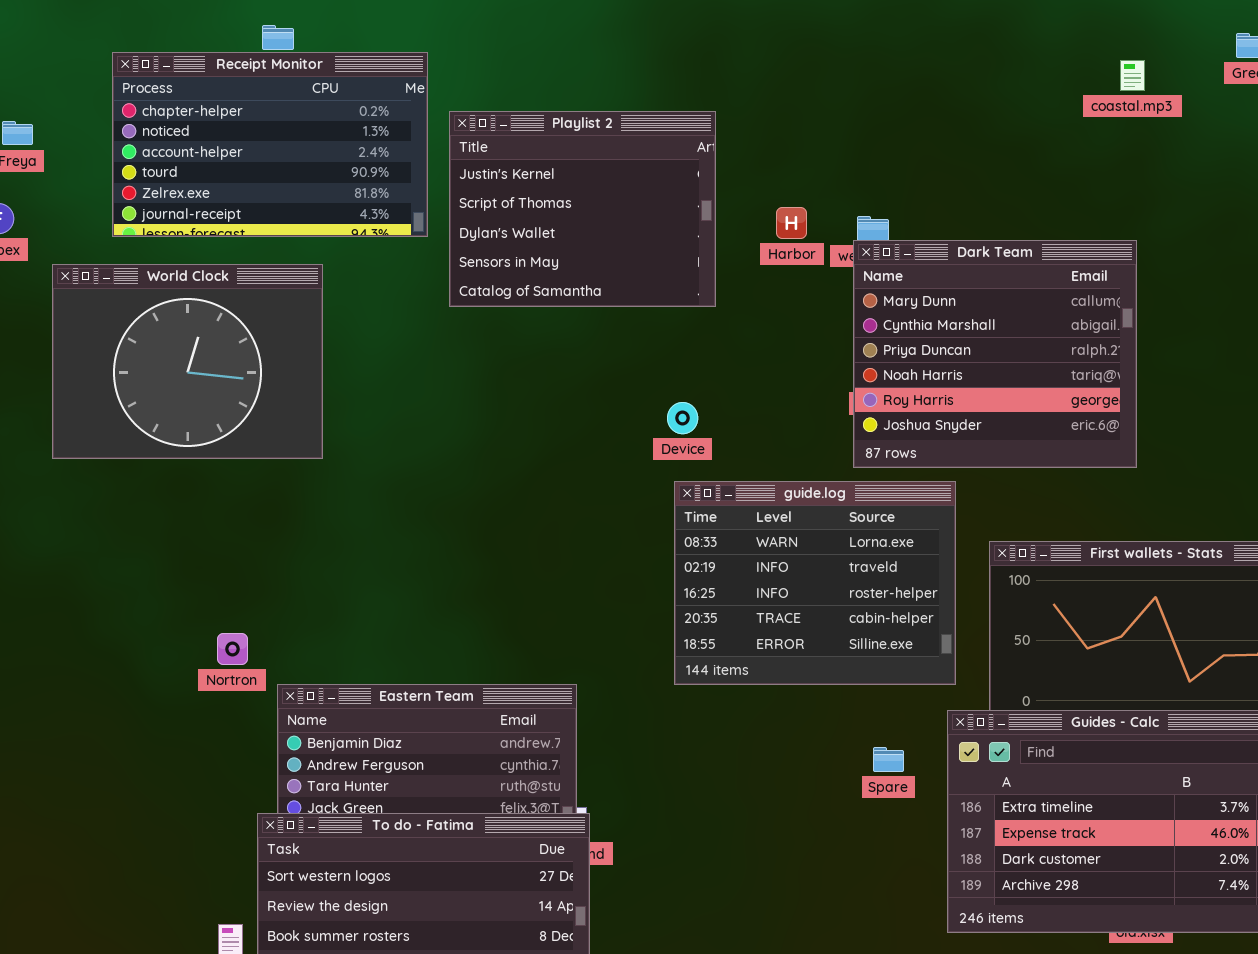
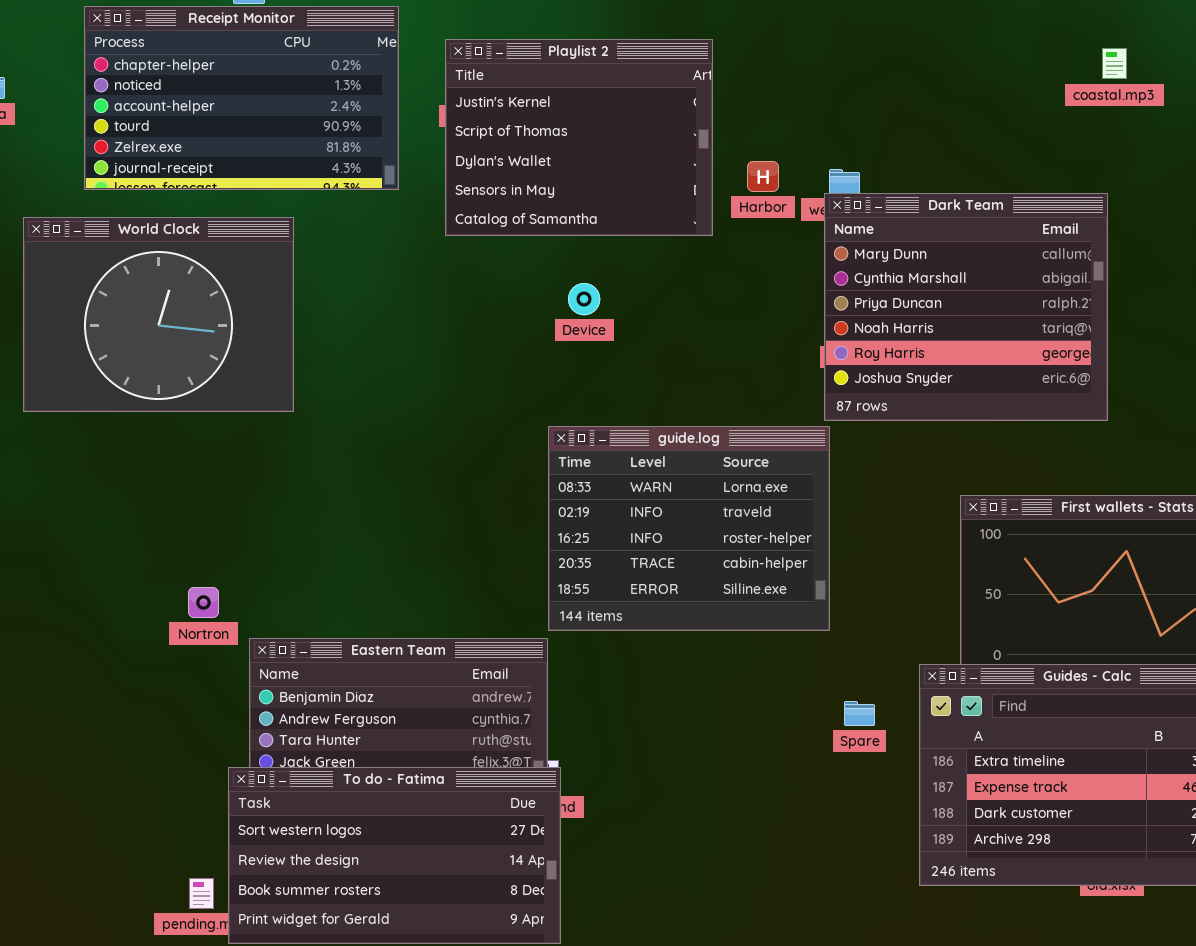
coastal.mp3: [1120,60,1145,91] -> [1102,48,1127,79], moved
Playlist 2: [449,111,716,307] -> [445,39,713,236], moved
Device: [667,402,698,434] -> [568,283,600,315], moved
guide.log: [674,481,956,685] -> [548,426,830,631], moved

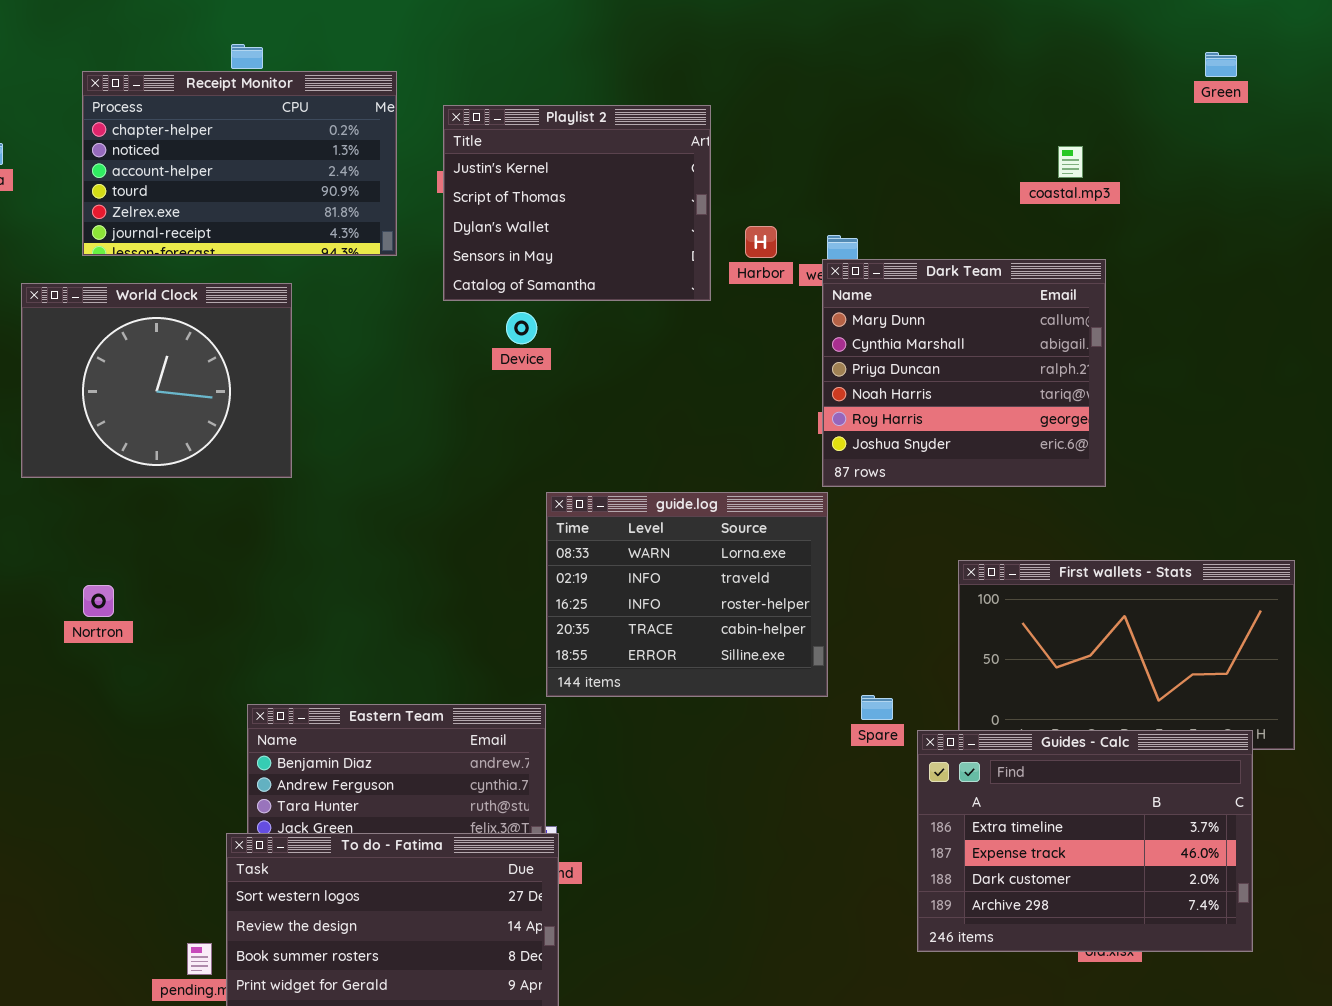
coastal.mp3: [1102,48,1127,79] -> [1058,146,1083,178], moved
Device: [568,283,600,315] -> [506,312,537,344], moved
Nortron: [188,587,219,618] -> [83,585,114,617], moved
Spare: [844,701,875,726] -> [861,695,893,720], moved

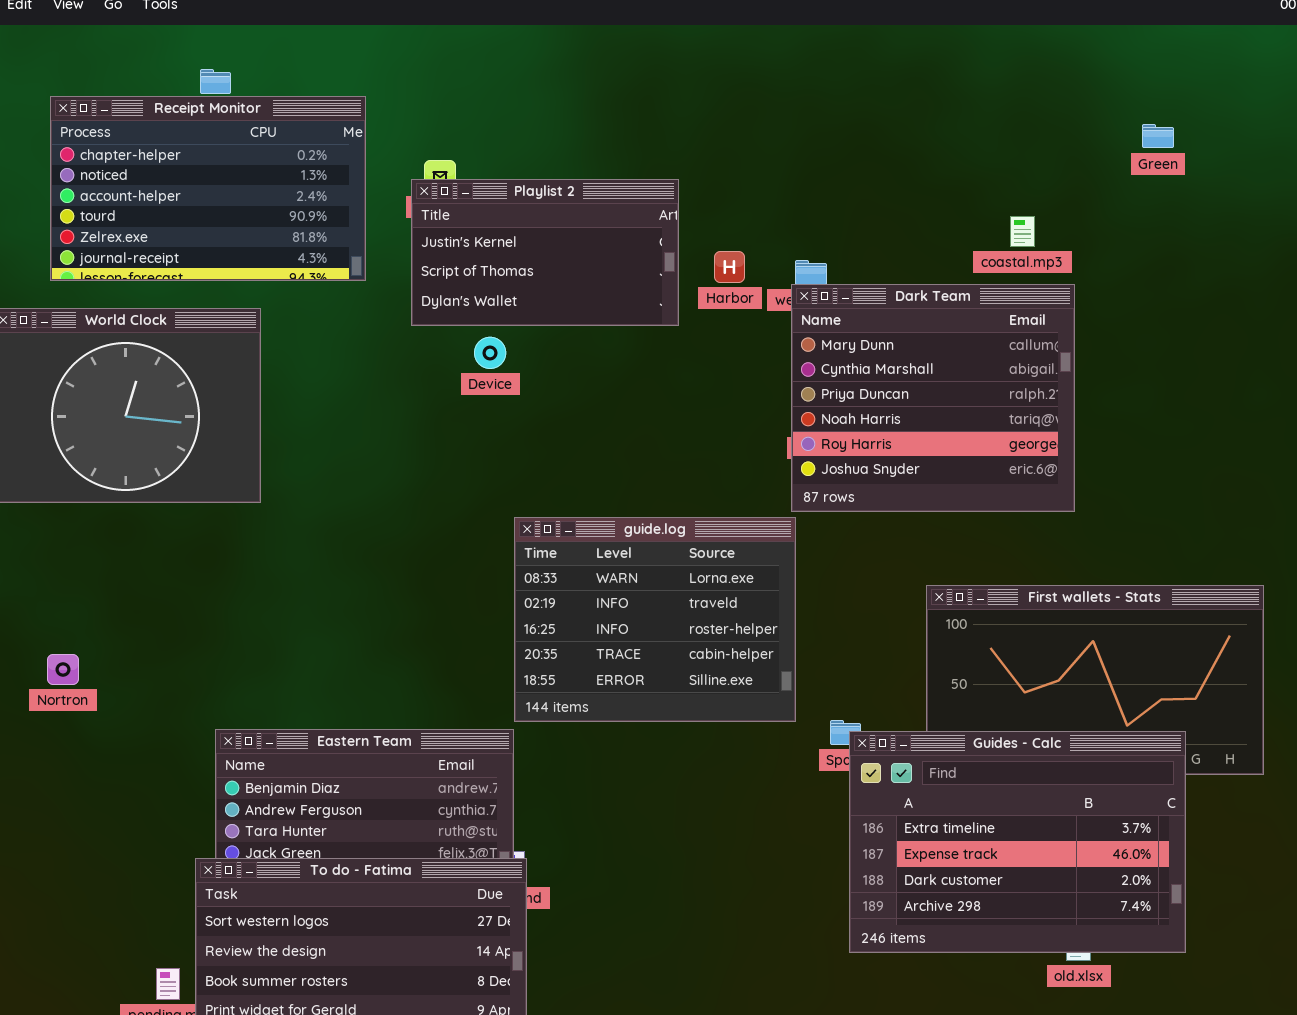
Green: [1205,52,1237,77] -> [1142,124,1174,148], moved
Playlist 2: [443,105,711,301] -> [411,179,679,326], resized
coastal.mp3: [1058,146,1083,178] -> [1010,216,1035,247], moved
Nortron: [83,585,114,617] -> [47,654,79,685], moved
Guides - Calc: [917,730,1253,952] -> [849,731,1186,953], moved

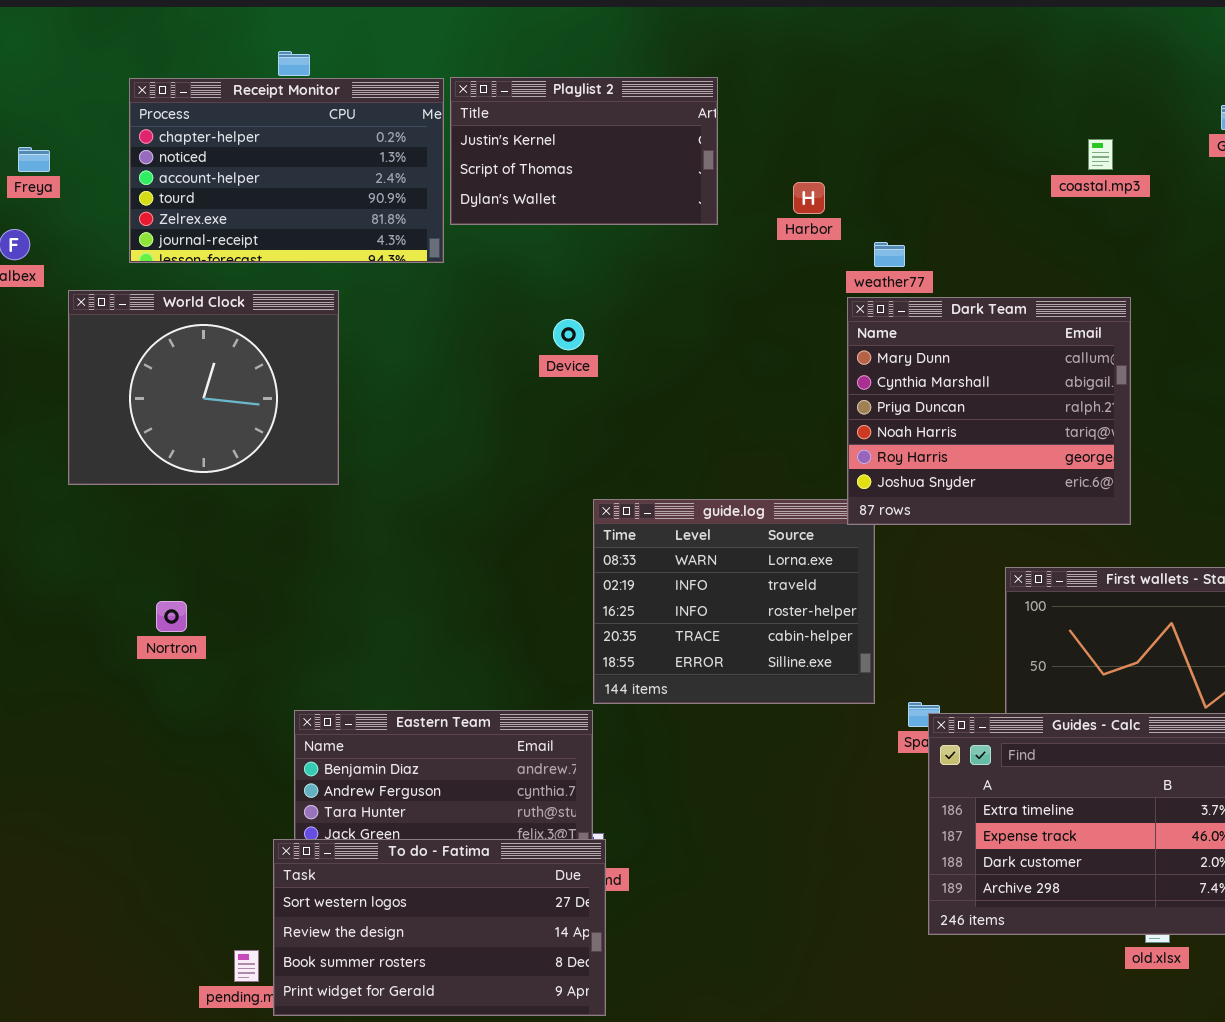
Playlist 2: [411,179,679,326] -> [450,77,718,225], moved
coastal.mp3: [1010,216,1035,247] -> [1088,139,1113,170], moved
Harbor: [714,251,745,283] -> [793,182,825,214], moved
Dark Team: [791,284,1075,512] -> [847,297,1131,525], moved
Nortron: [47,654,79,685] -> [156,601,187,632], moved

